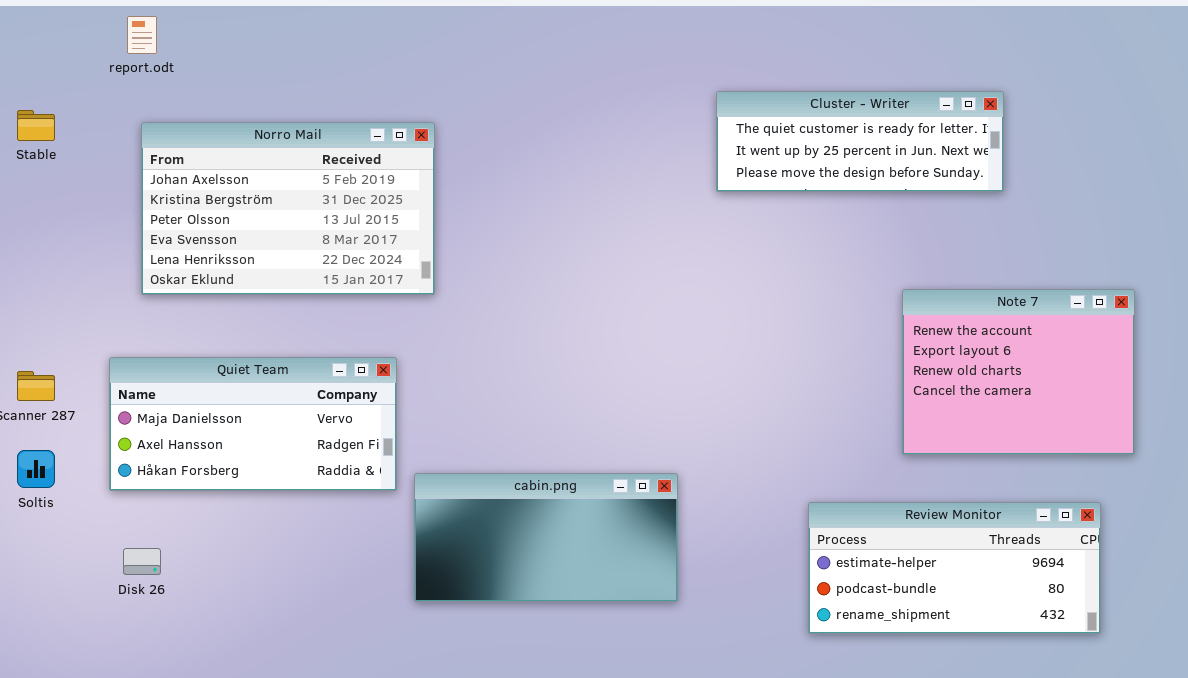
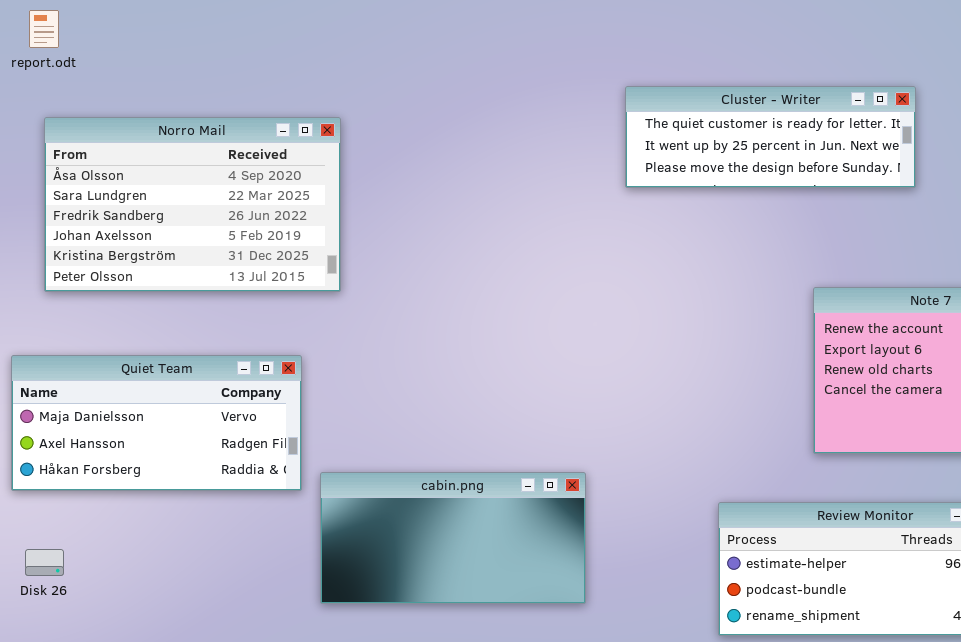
Norro Mail: [141,122,435,295] -> [44,117,341,292], scrolled up 3 rows

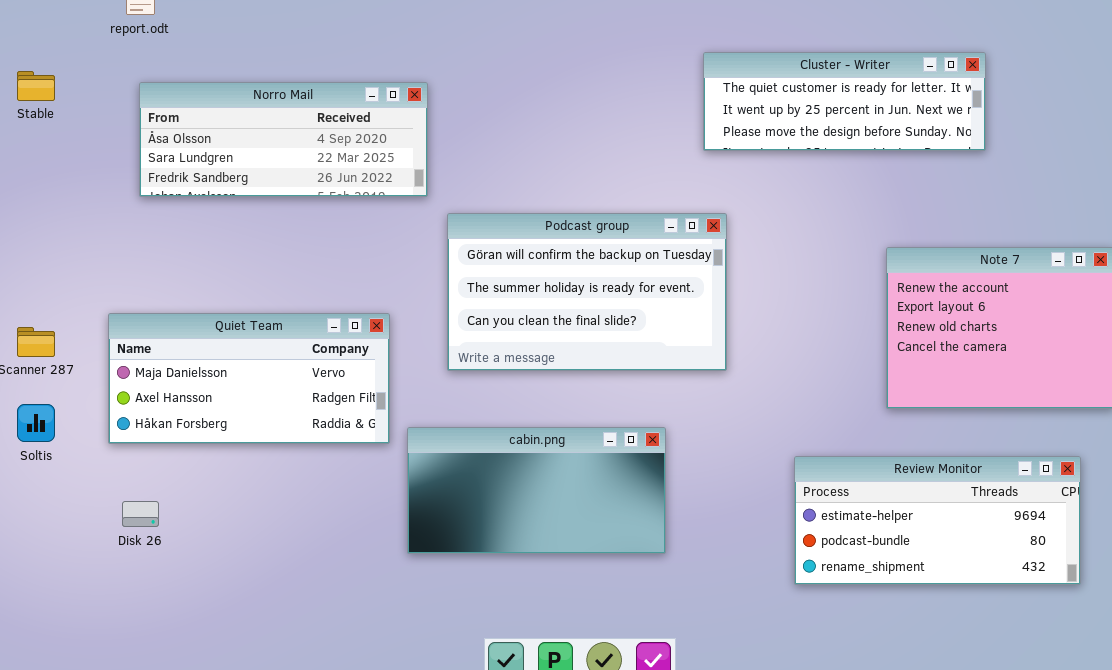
Norro Mail: [44,117,341,292] -> [139,82,428,197], resized
Podcast group: none -> [447,213,727,371], opened

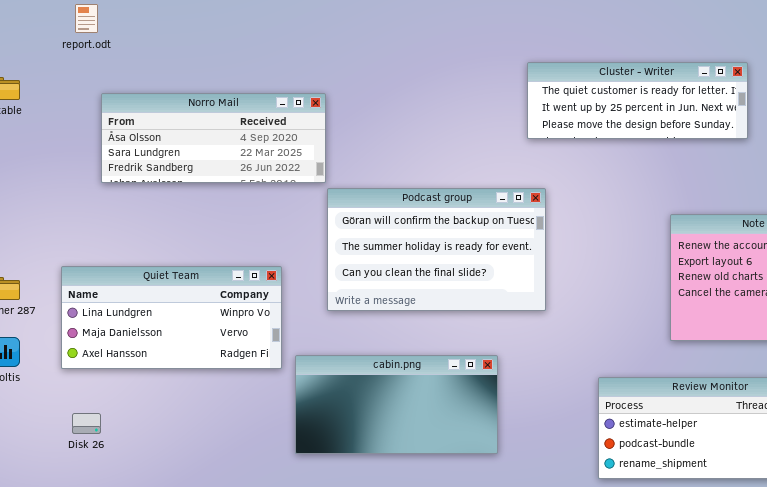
Norro Mail: [139,82,428,197] -> [101,93,326,183], moved
Quiet Team: [108,313,390,444] -> [61,266,282,369], scrolled up 1 row

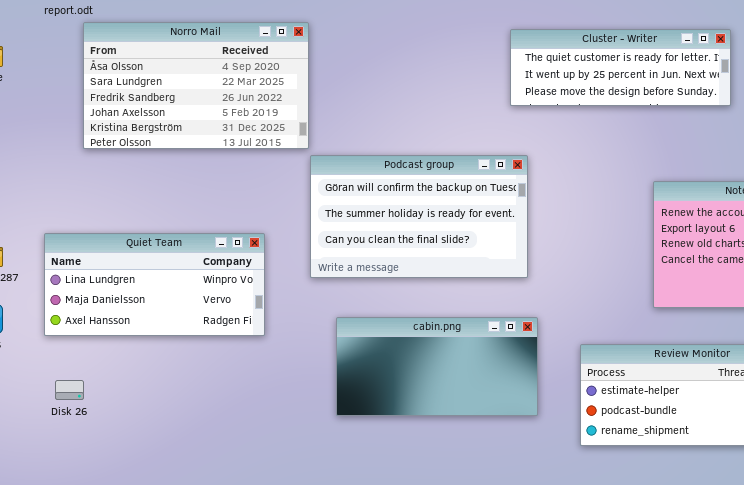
Norro Mail: [101,93,326,183] -> [83,22,309,149], resized
cabin.png: [295,355,498,454] -> [336,317,538,416], moved

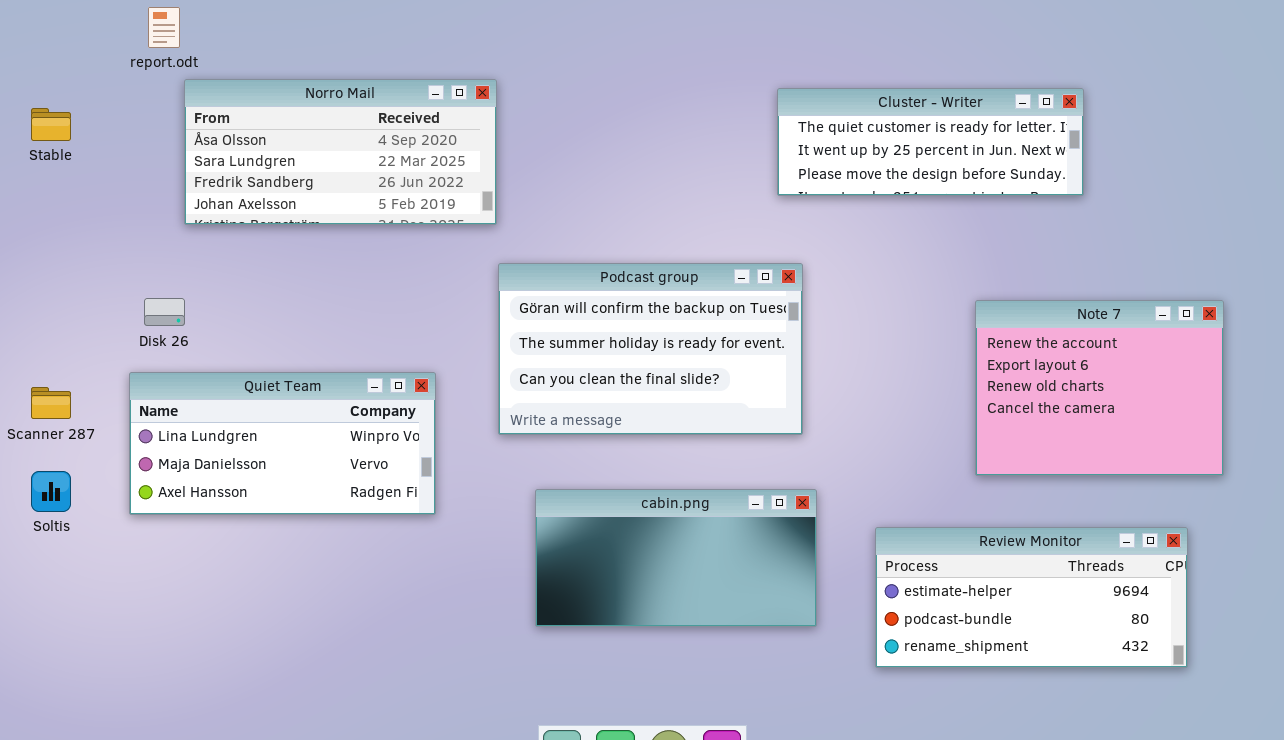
Norro Mail: [83,22,309,149] -> [184,79,497,225], resized
Disk 26: [55,380,84,400] -> [144,298,185,326], moved

